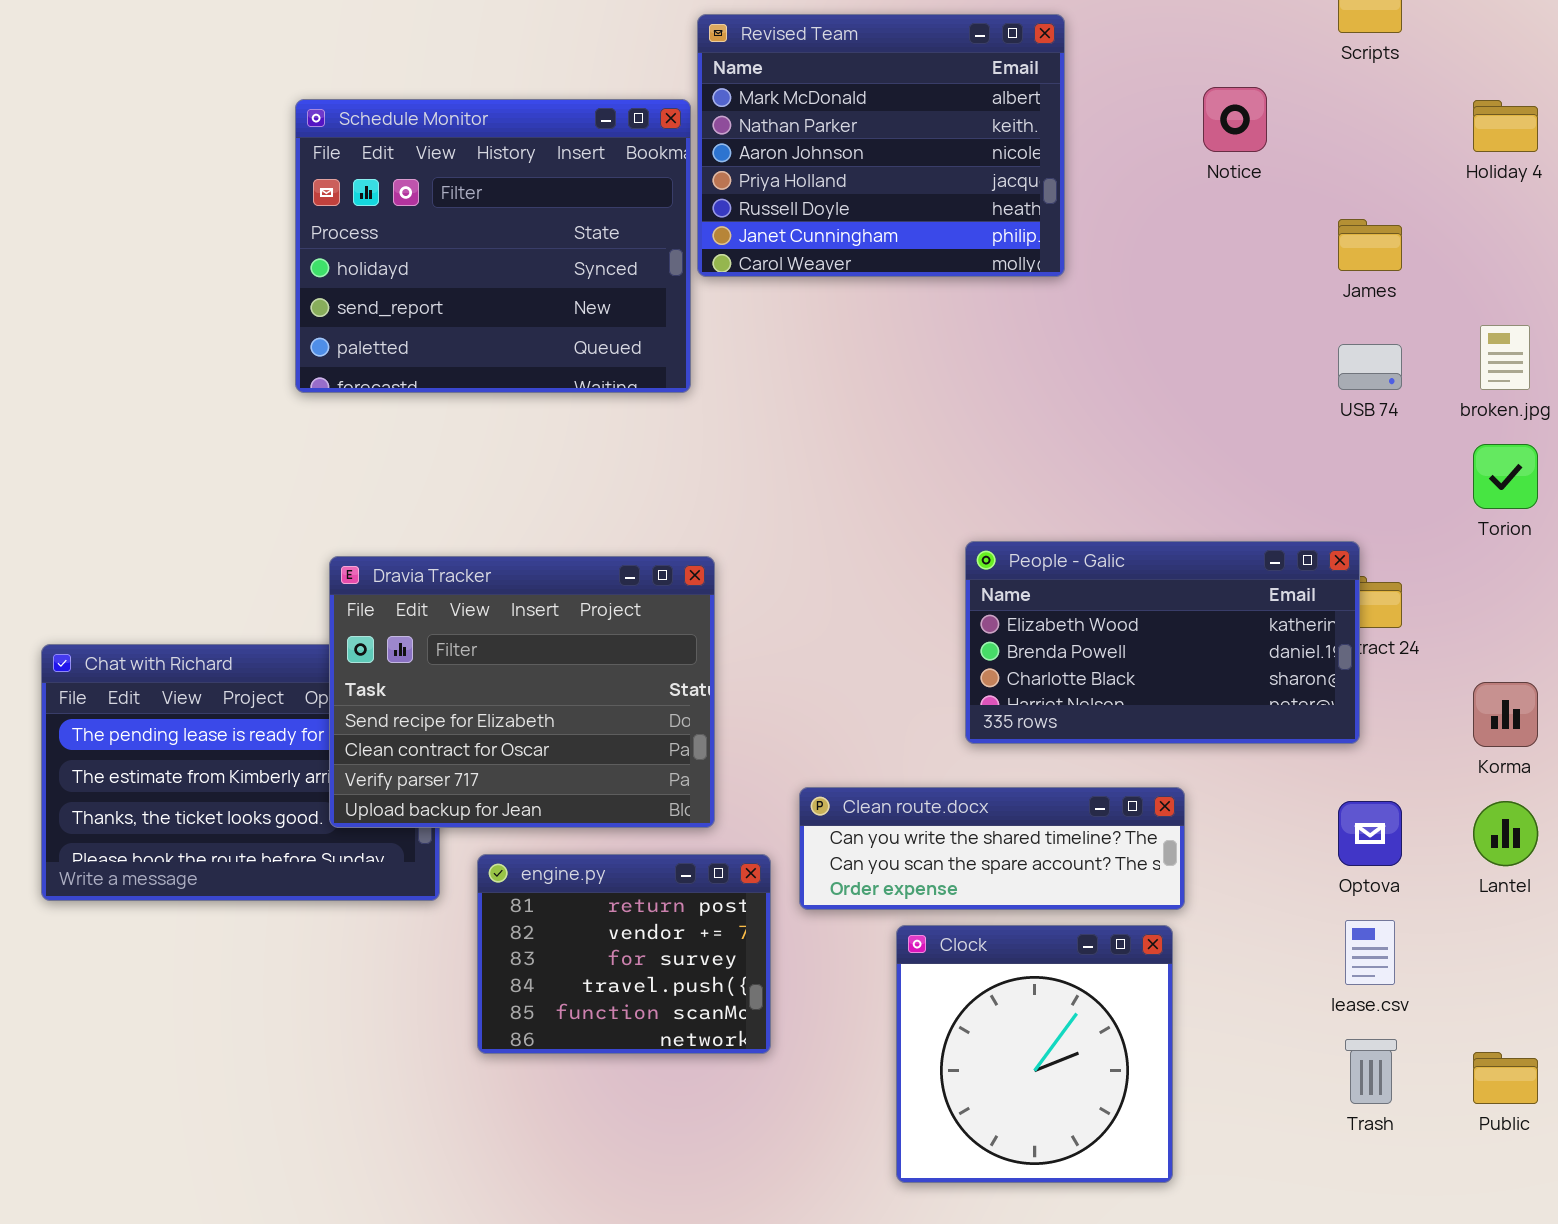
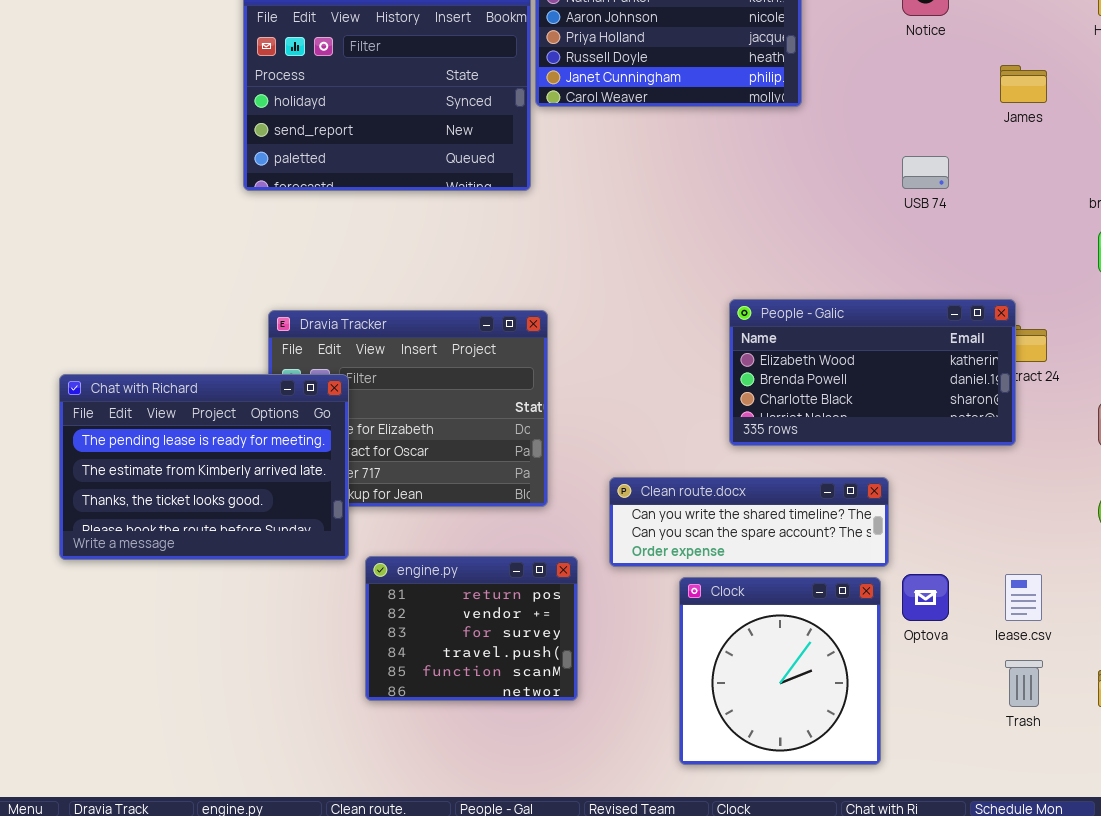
USB 74: [1338,344,1402,390] -> [902,156,949,189], moved
Chat with Richard: [41,644,440,901] -> [59,374,349,560], raised
Optova: [1338,801,1402,866] -> [902,574,949,621], moved
engine.py: [477,854,771,1054] -> [365,556,578,701], moved

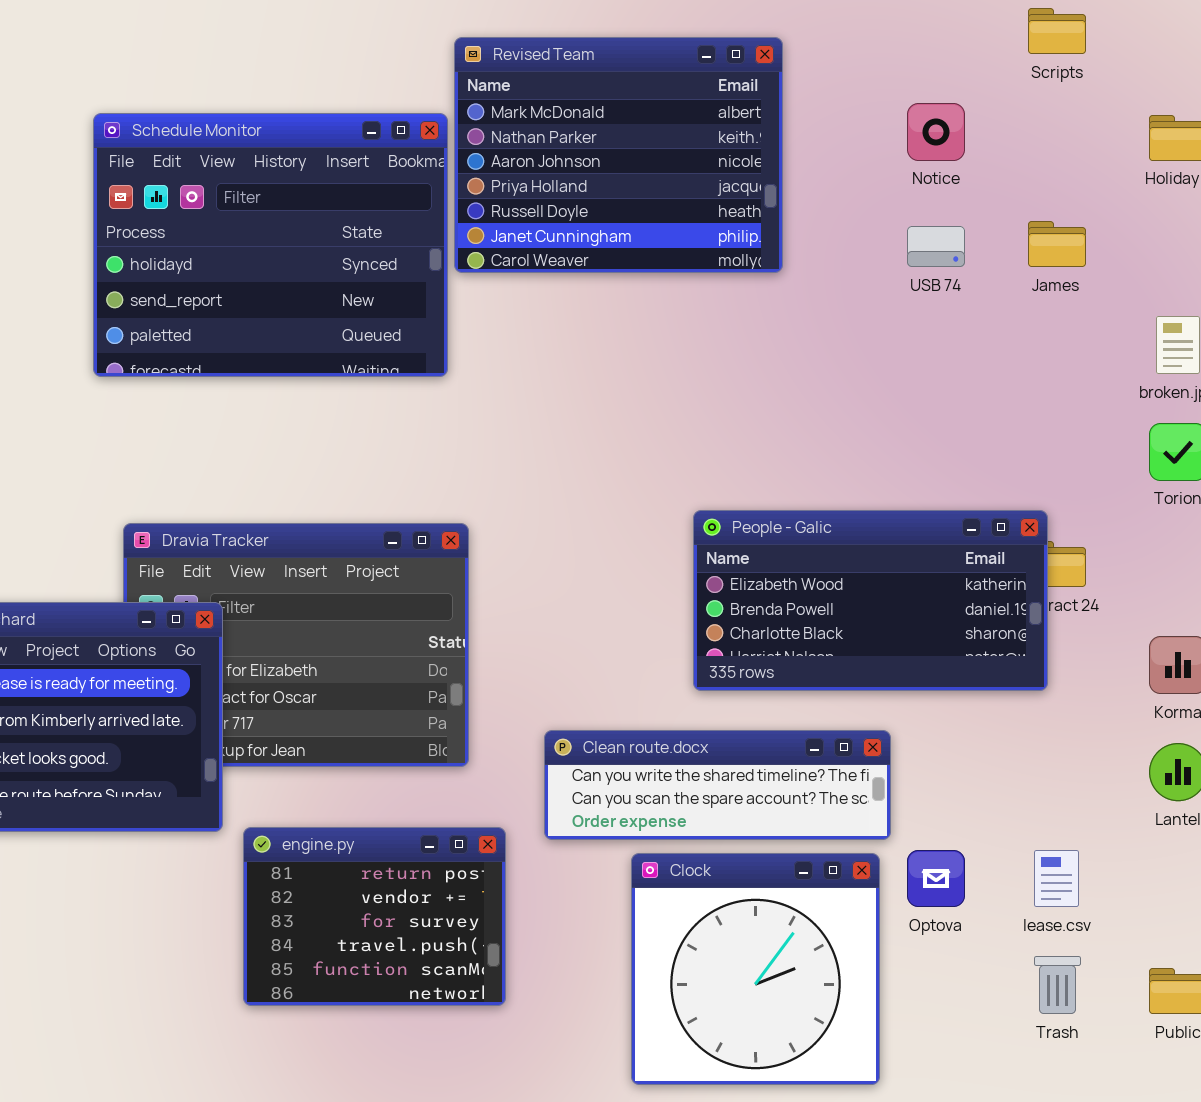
USB 74: [902,156,949,189] -> [907,226,965,267], moved

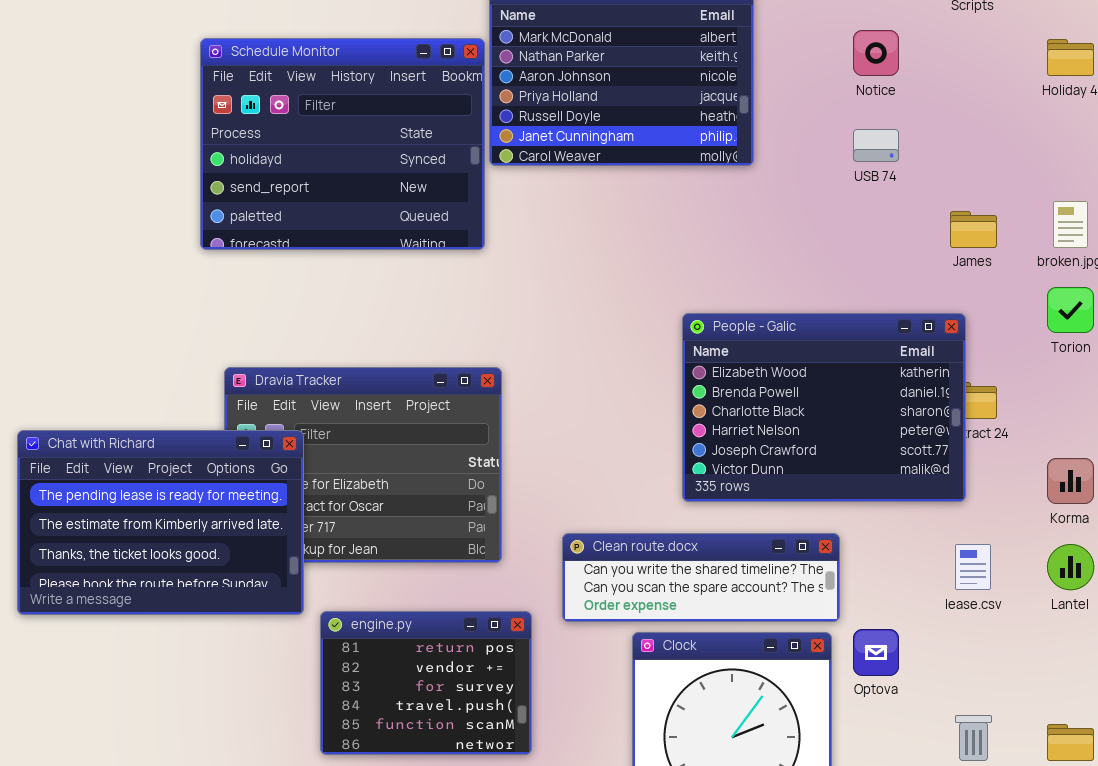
James: [1028,221,1086,267] -> [950,211,997,248], moved
People - Galic: [693,510,1048,691] -> [682,313,966,502], resized
lease.csv: [1034,850,1079,907] -> [955,544,991,590], moved

